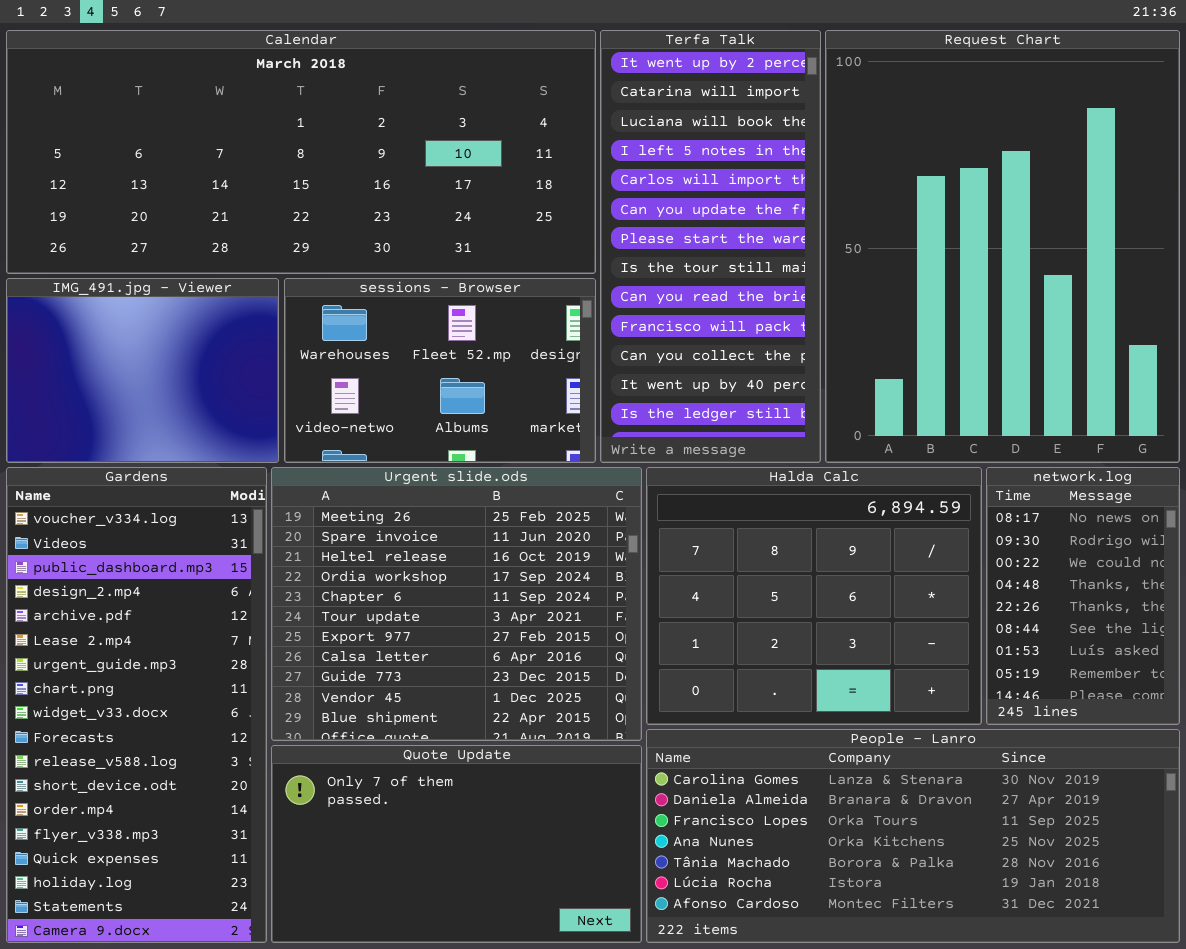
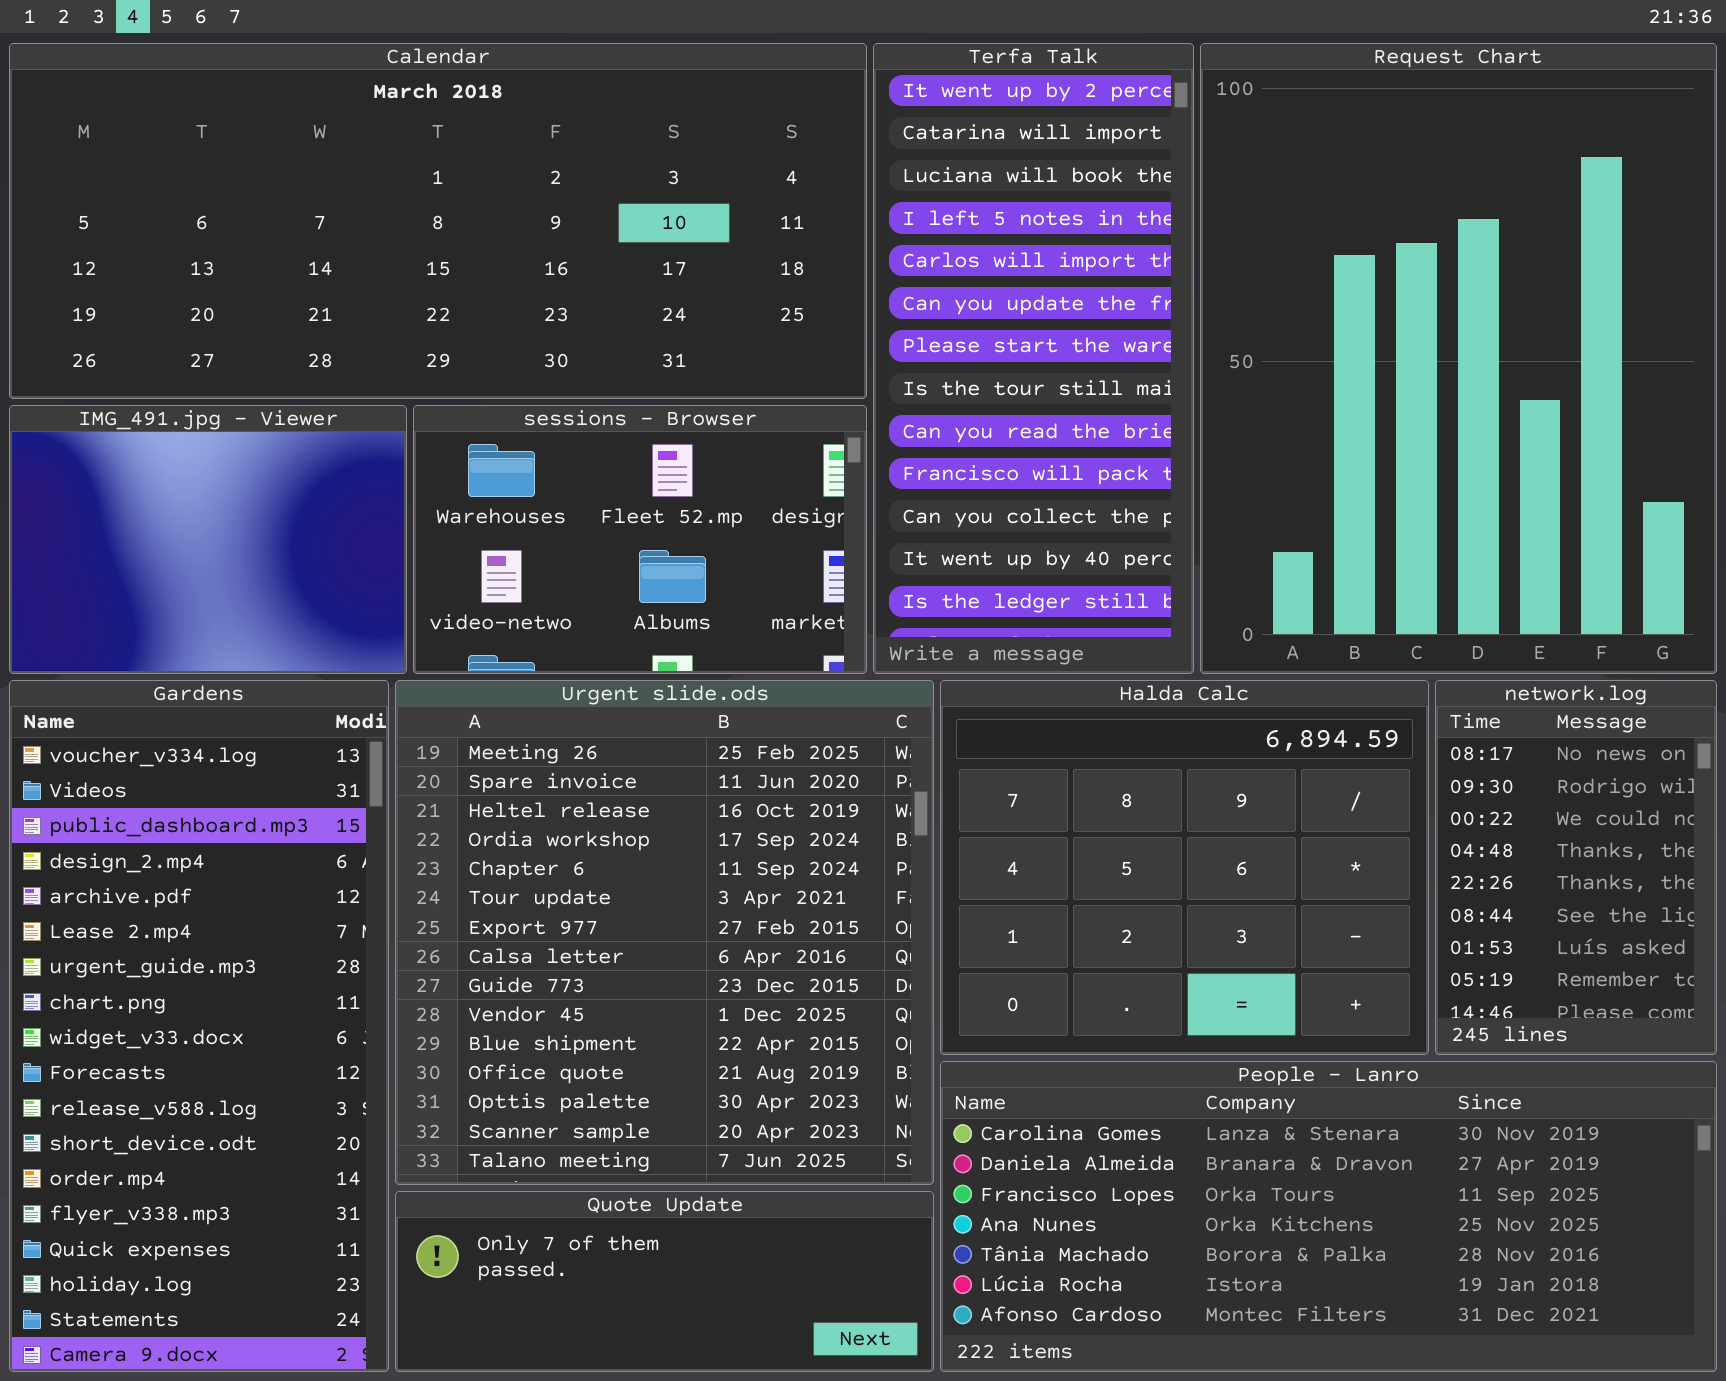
Urgent slide.ods: [271,467,642,741] -> [395,680,934,1185], resized
Quote Update: [271,745,642,943] -> [395,1191,934,1372], resized

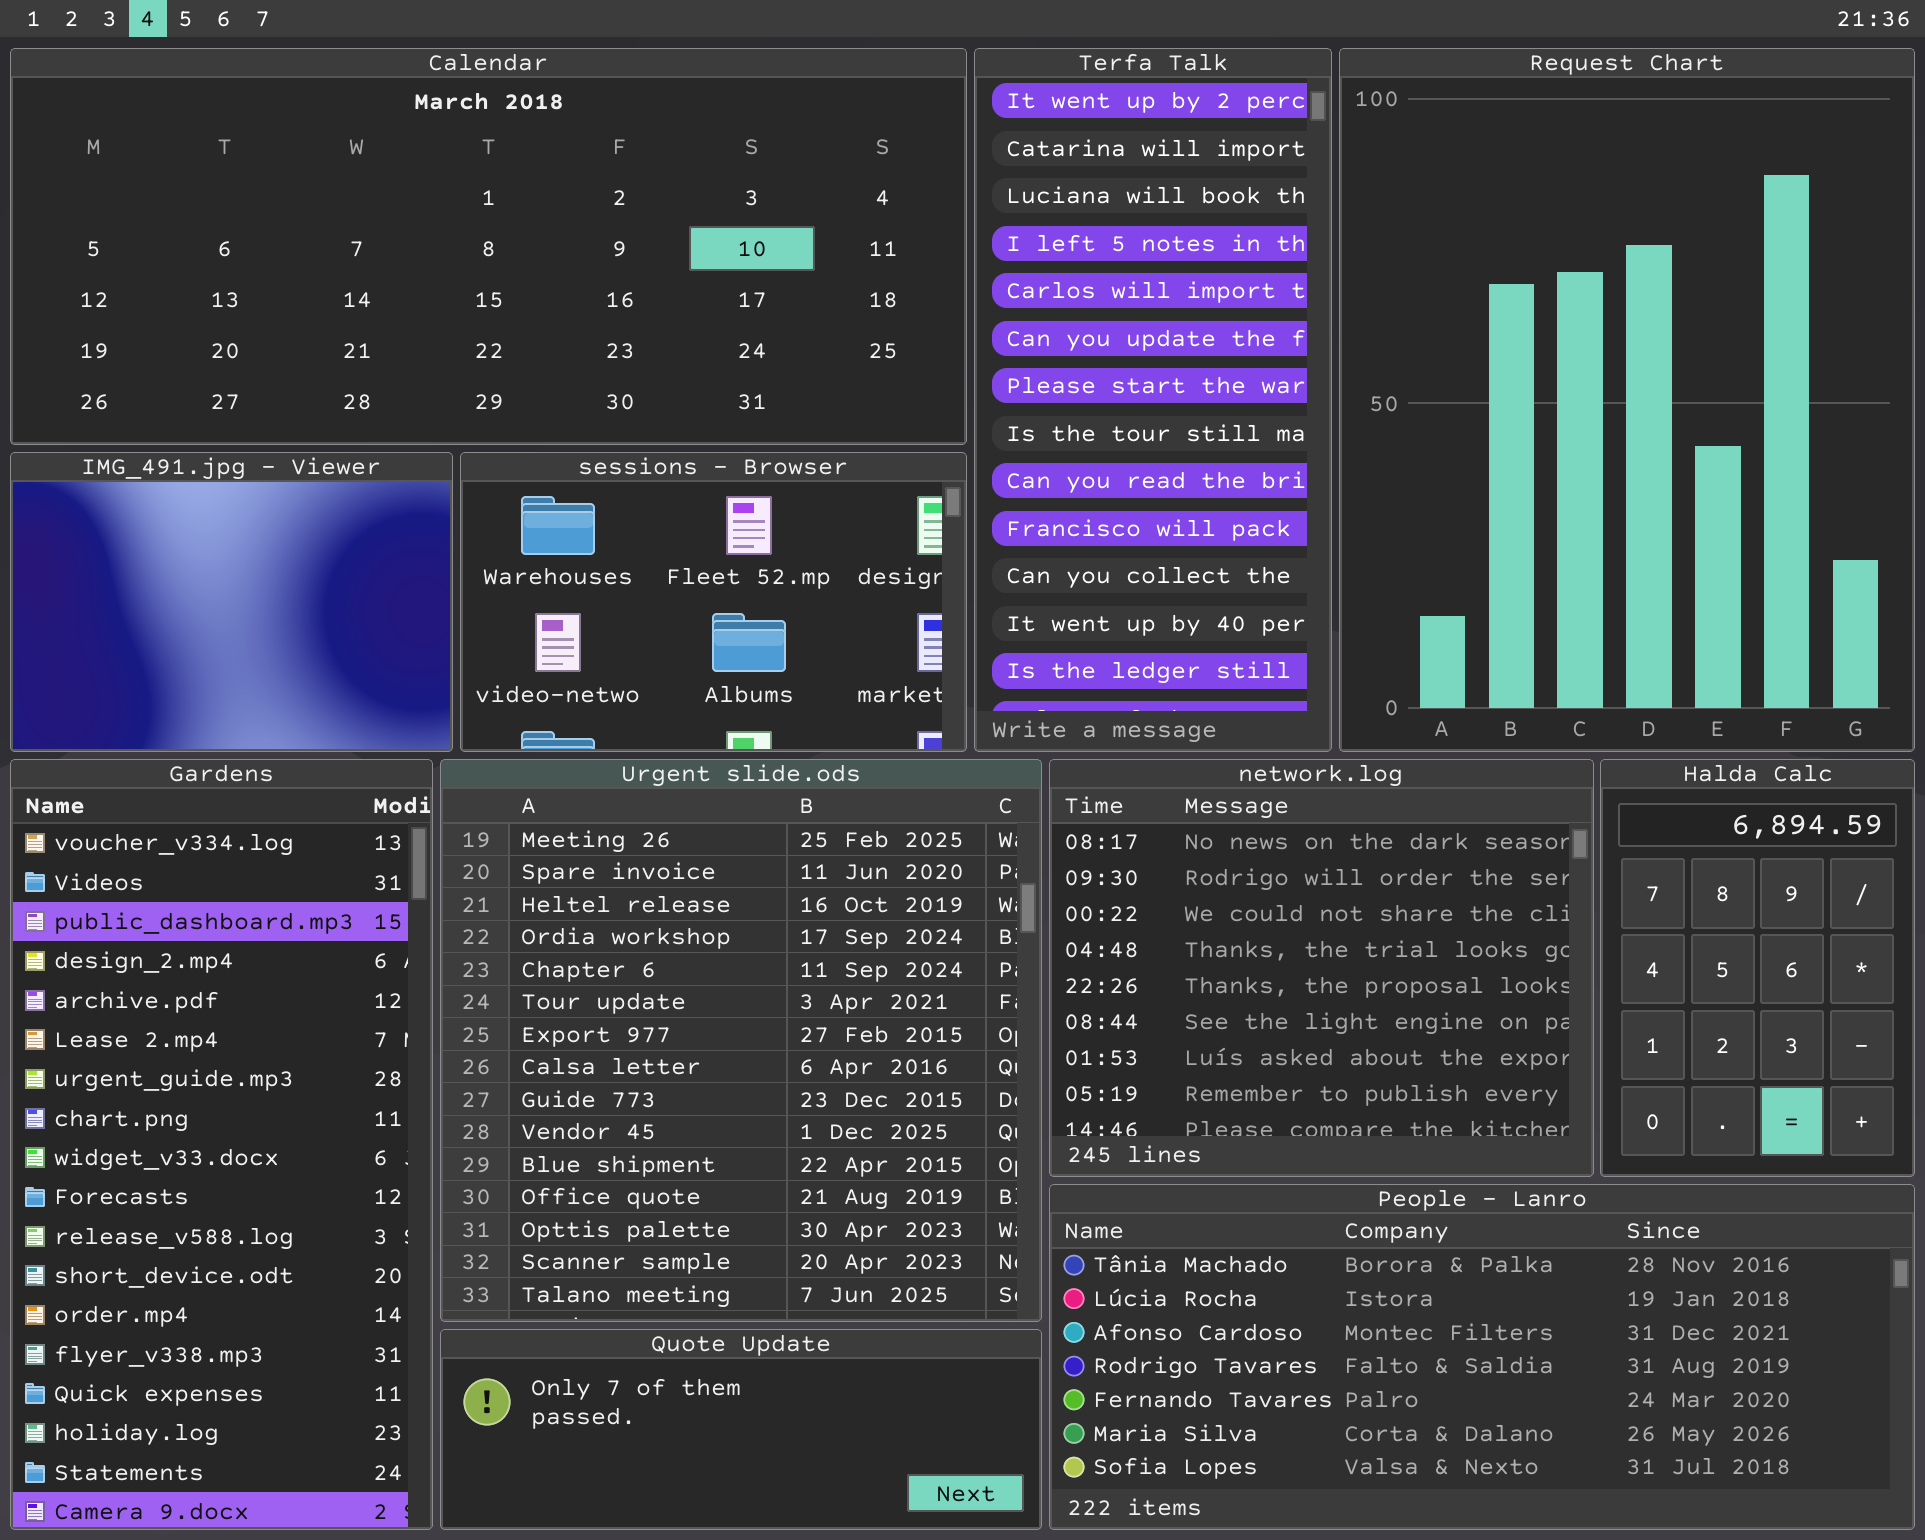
Halda Calc: [940,680,1429,1055] -> [1600,759,1915,1177], moved, resized
network.log: [1435,680,1717,1055] -> [1049,759,1594,1177], moved, resized
People - Lanro: [940,1061,1717,1372] -> [1049,1184,1915,1530], scrolled down 4 rows

